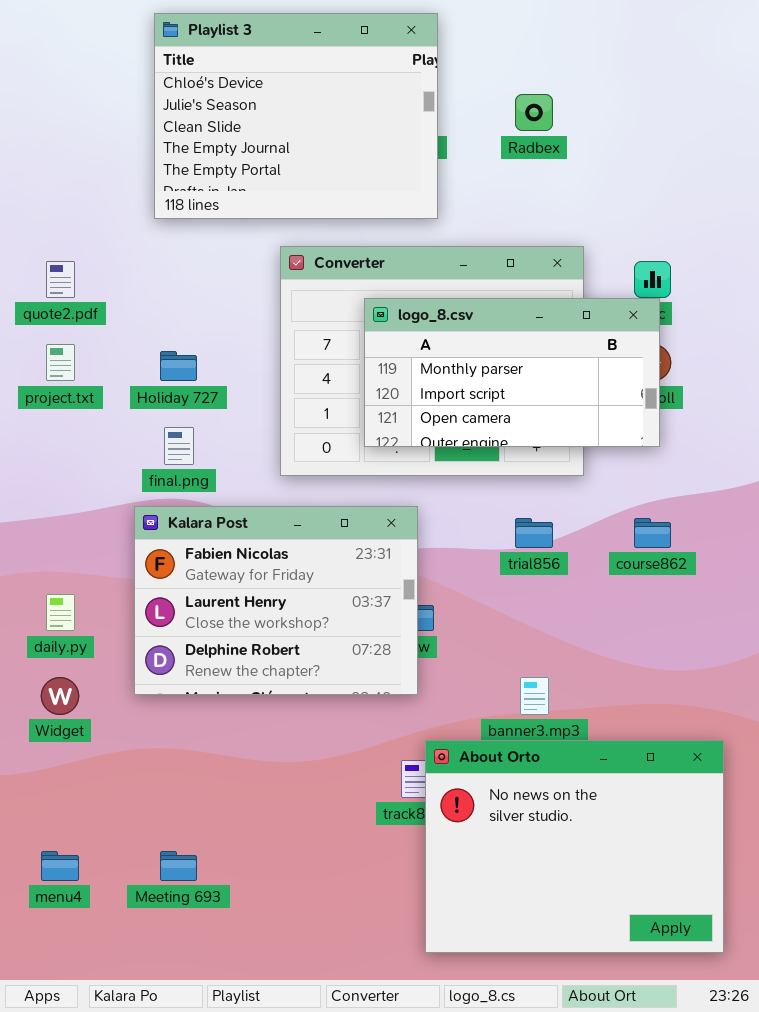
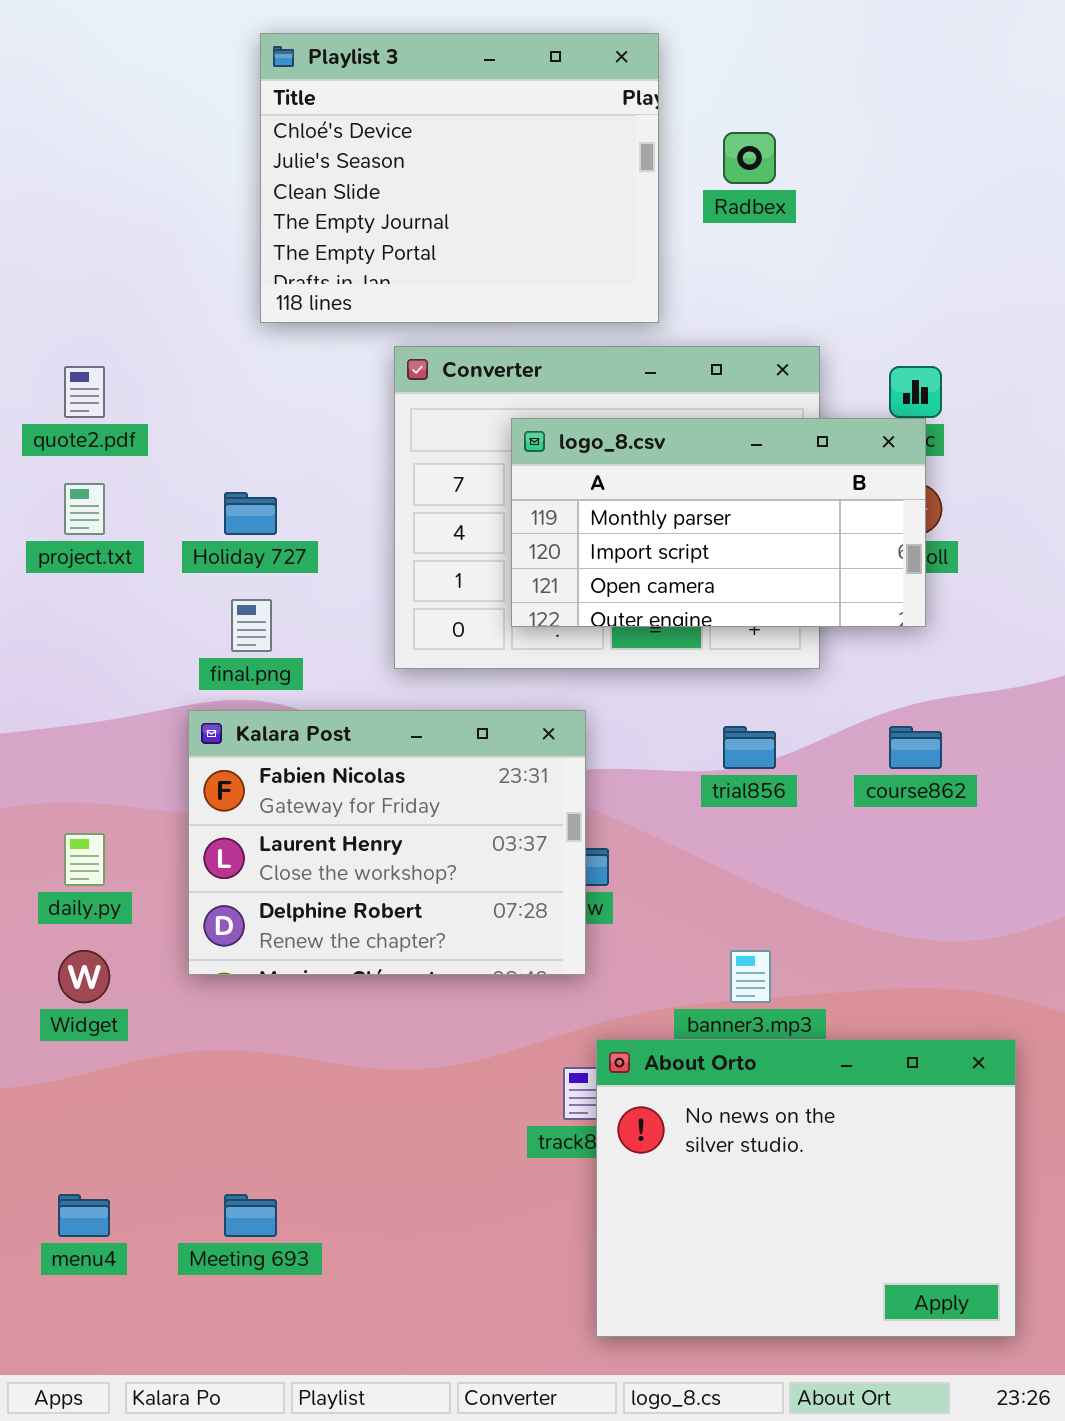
Playlist 3: [154,13,438,219] -> [260,33,659,323], moved

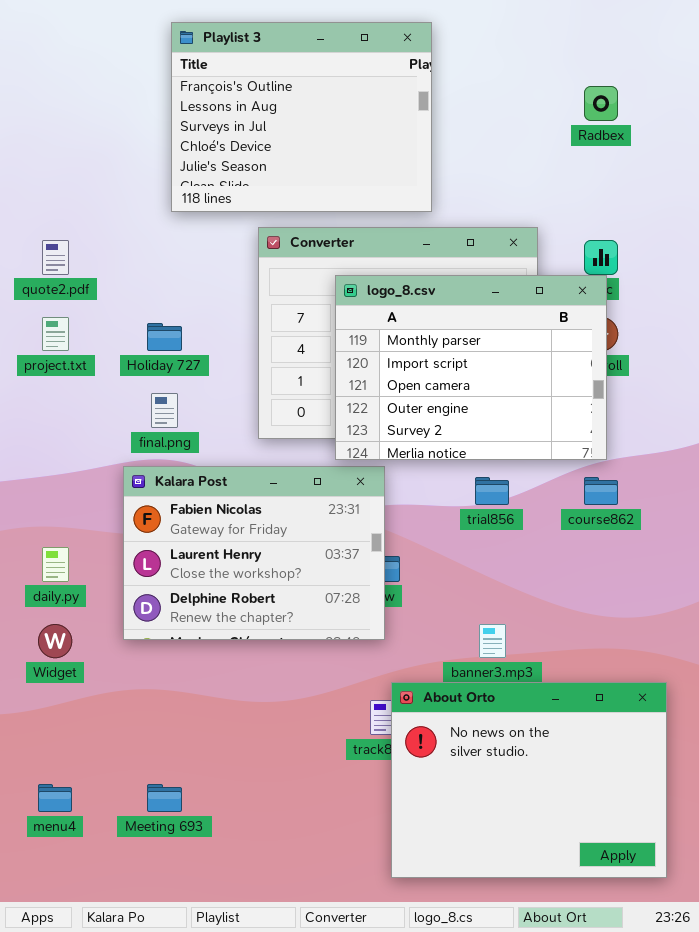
Playlist 3: [260,33,659,323] -> [171,22,432,212], scrolled up 3 rows
Radbex: [723,132,776,184] -> [584,86,618,121], moved
logo_8.csv: [511,418,926,627] -> [335,275,607,460], resized

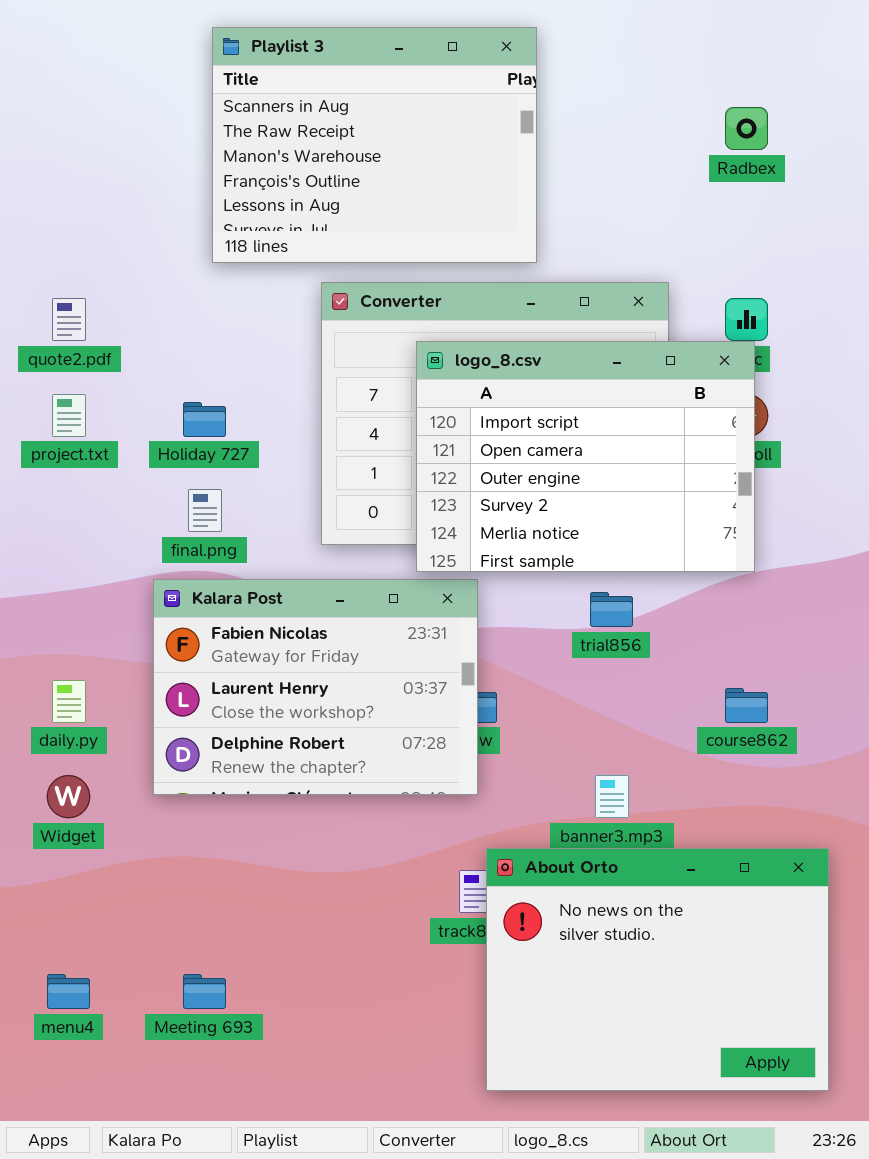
Playlist 3: [171,22,432,212] -> [212,27,537,263], scrolled up 3 rows
logo_8.csv: [335,275,607,460] -> [416,341,755,572], scrolled down 1 row
course862: [584,477,618,505] -> [725,688,768,723], moved

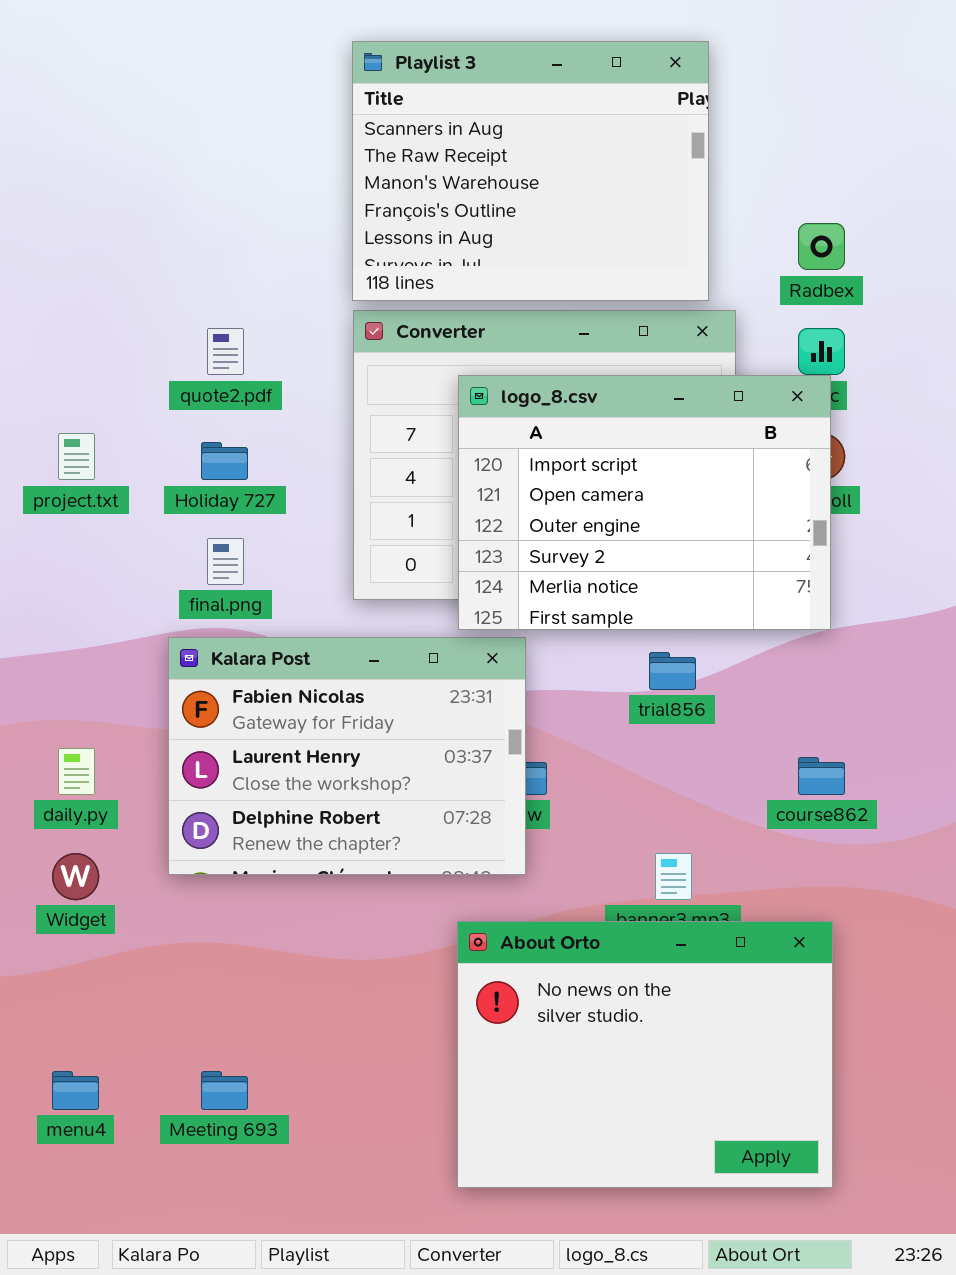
Playlist 3: [212,27,537,263] -> [352,41,709,301], moved
Radbex: [725,107,768,150] -> [798,223,845,270], moved
quote2.pdf: [52,298,86,341] -> [207,328,244,375], moved
About Orto: [486,848,829,1091] -> [457,921,833,1188], moved

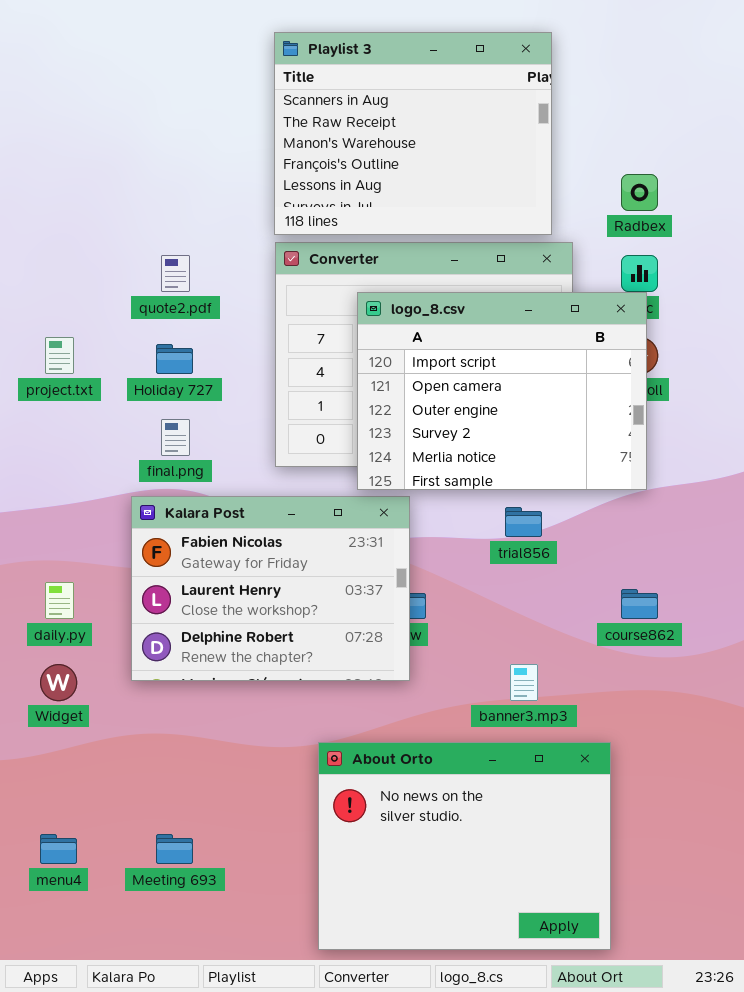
About Orto: [457,921,833,1188] -> [318,742,611,950], moved

